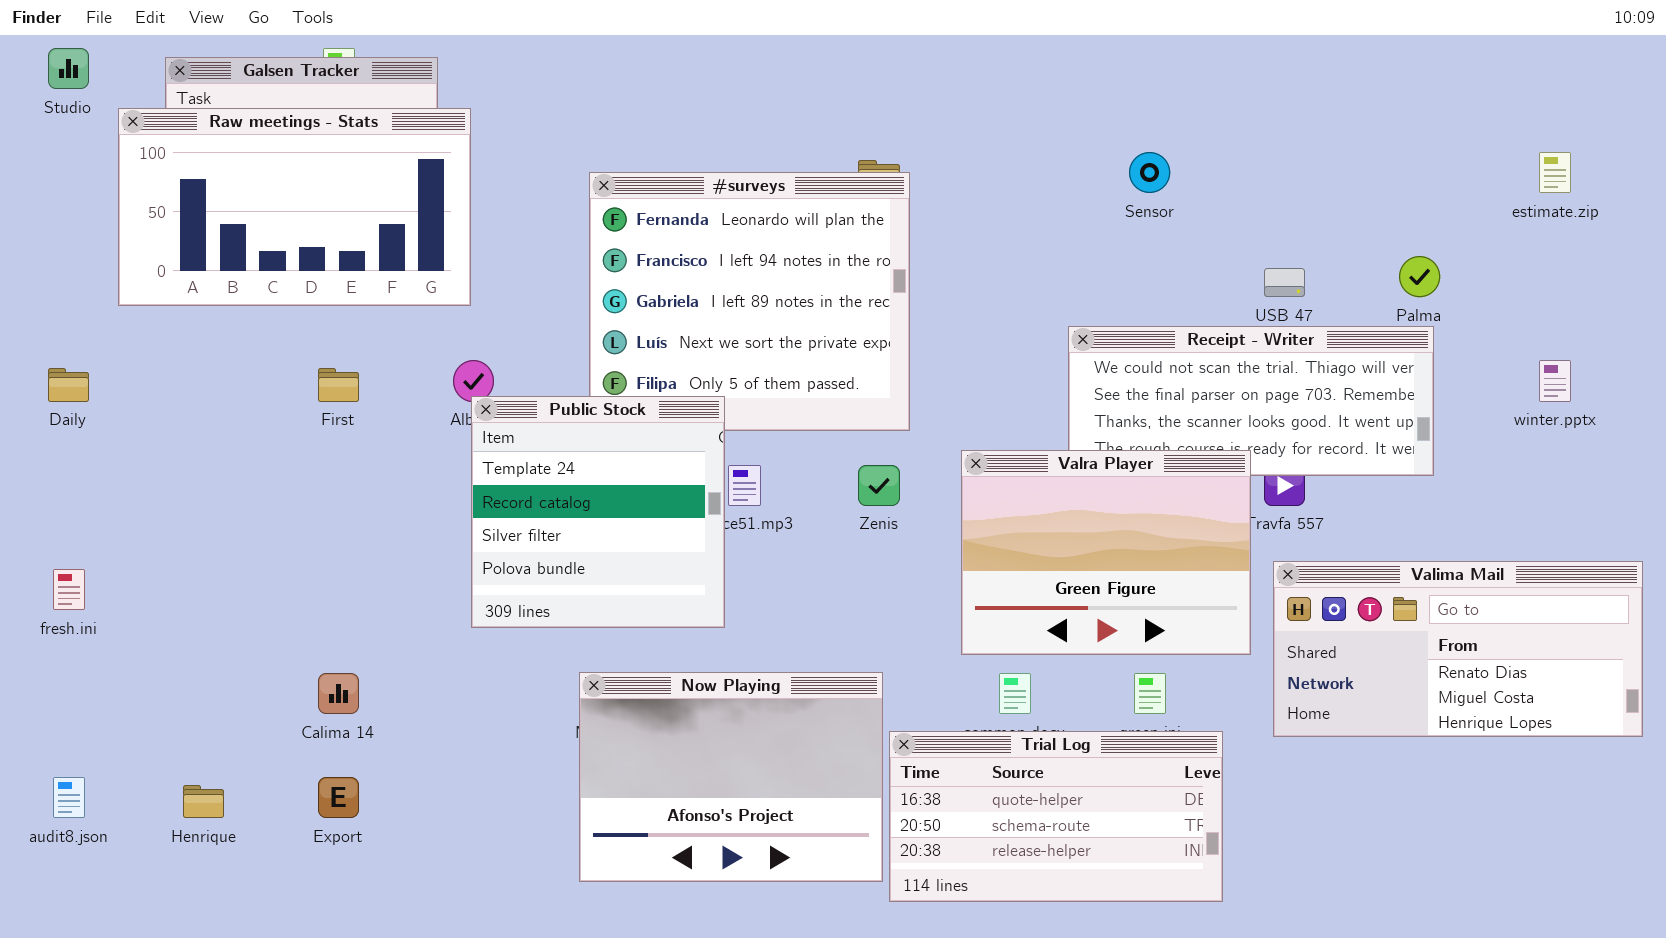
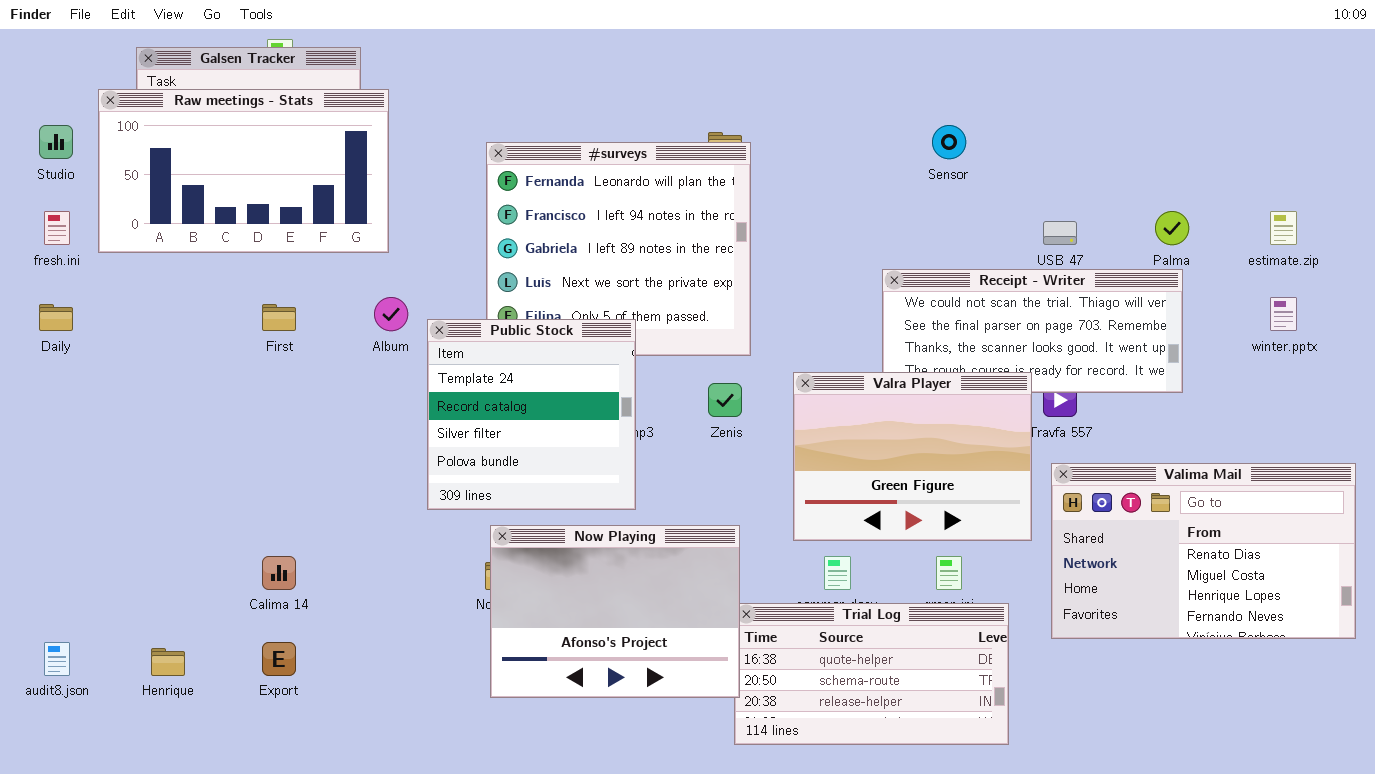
Studio: [48,48,89,89] -> [39,125,73,159], moved
estimate.zip: [1539,152,1571,193] -> [1270,211,1297,245], moved
Public Stock: [471,396,725,628] -> [427,319,636,510], moved
Valima Mail: [1273,561,1643,737] -> [1051,463,1356,639], resized
fresh.ini: [53,569,85,610] -> [44,211,70,245], moved
Now Playing: [579,672,883,882] -> [490,525,740,698], moved

